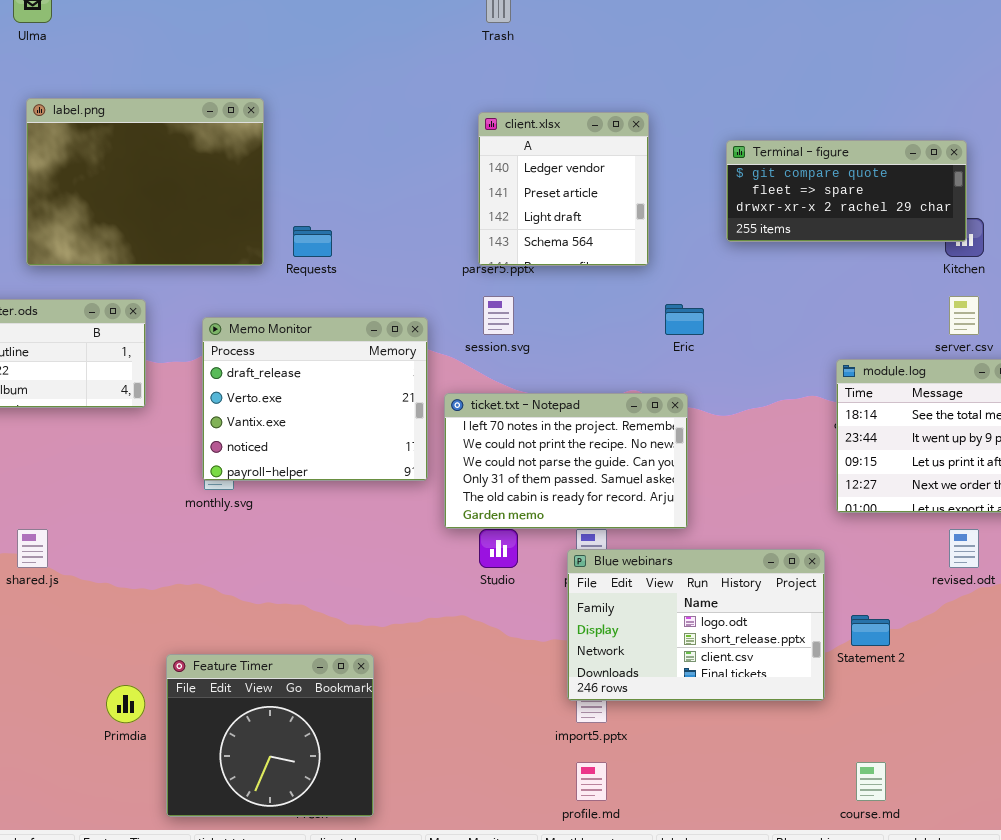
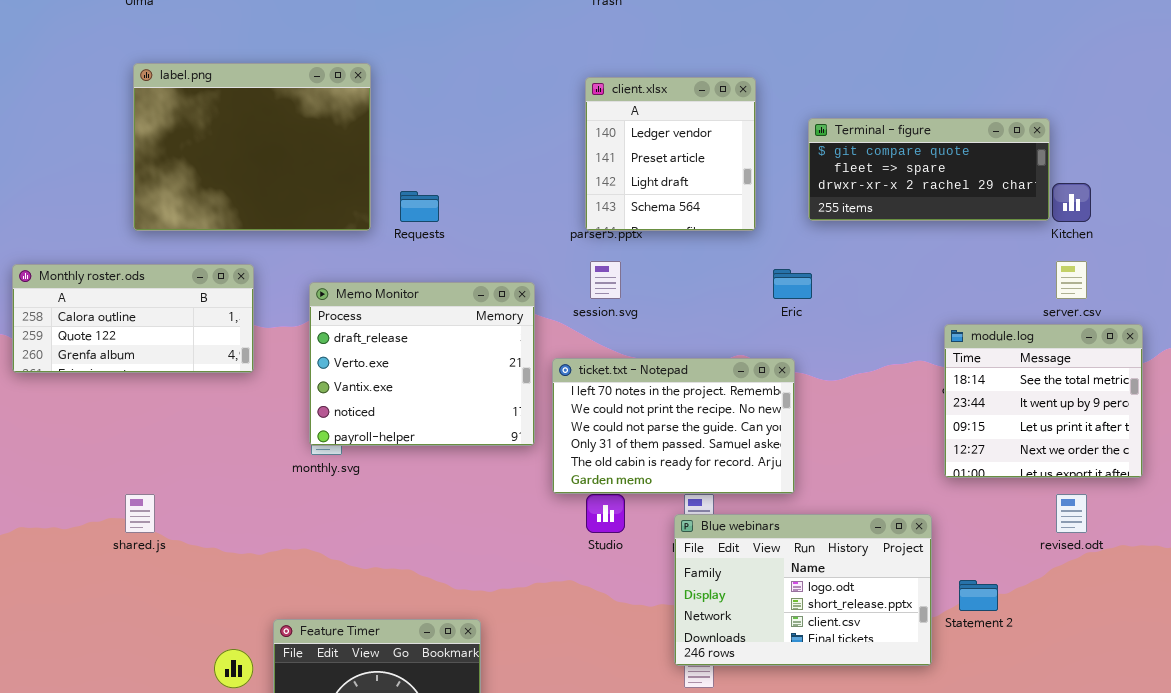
Terminal - figure: [726,140,967,242] -> [808,118,1050,221], moved

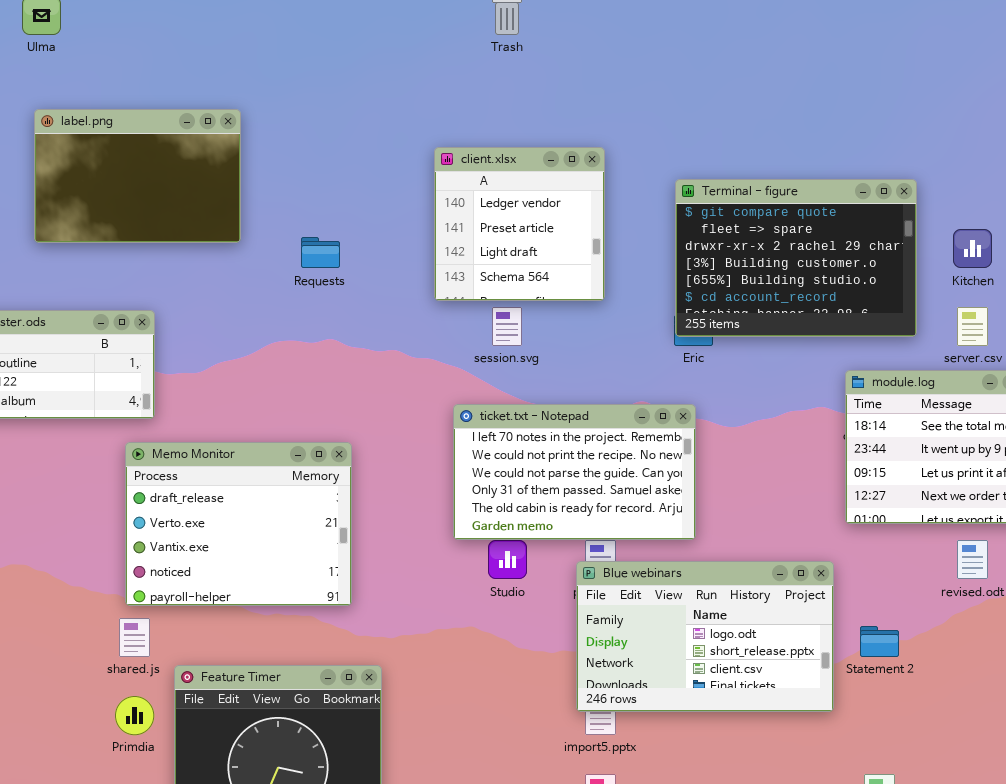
label.png: [133,63,371,231] -> [34,109,241,243], resized
client.xlsx: [585,77,756,231] -> [434,147,605,301], moved
Terminal - figure: [808,118,1050,221] -> [675,179,917,337], moved, resized
Memo Monitor: [309,282,535,446] -> [125,442,352,606], moved
shared.js: [125,494,155,533] -> [119,618,150,657], moved

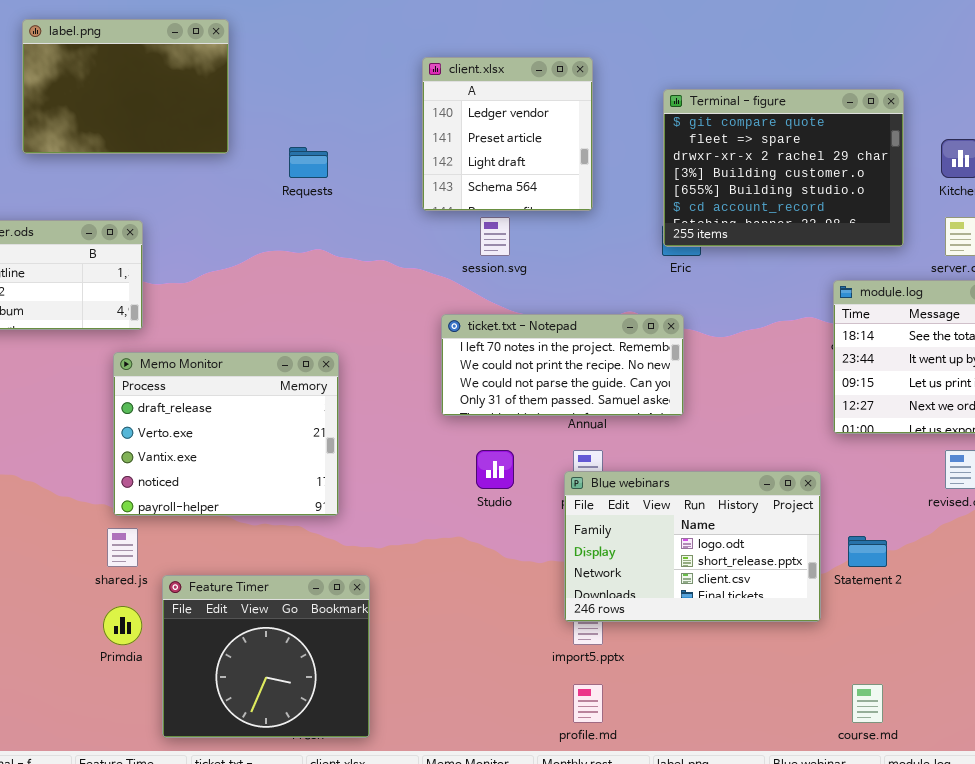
ticket.txt - Notepad: [453,404,696,540] -> [441,314,684,416], resized

